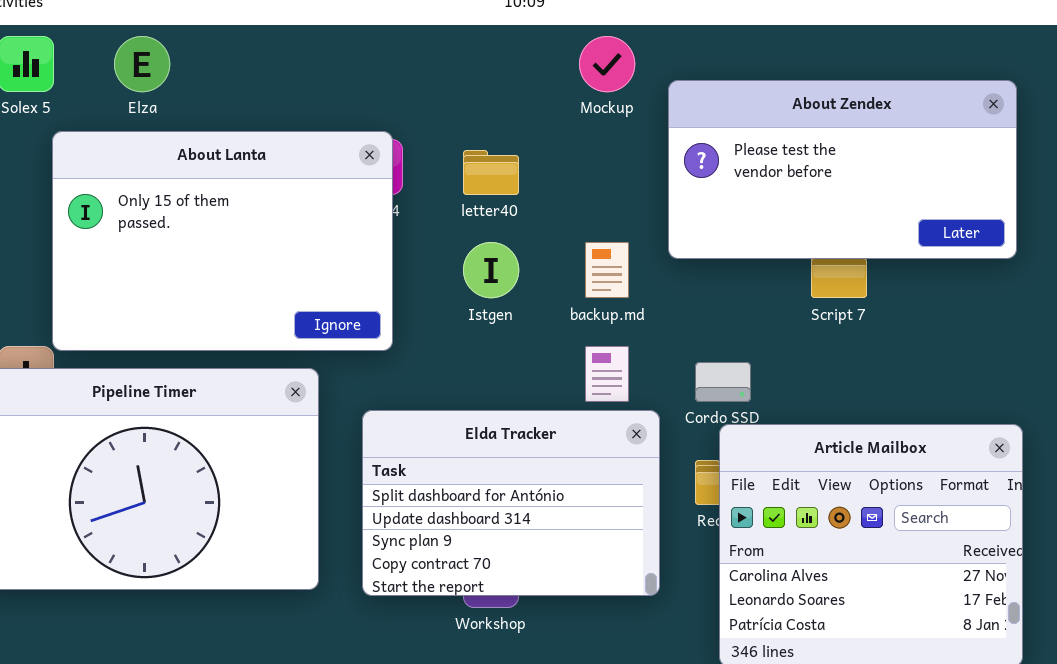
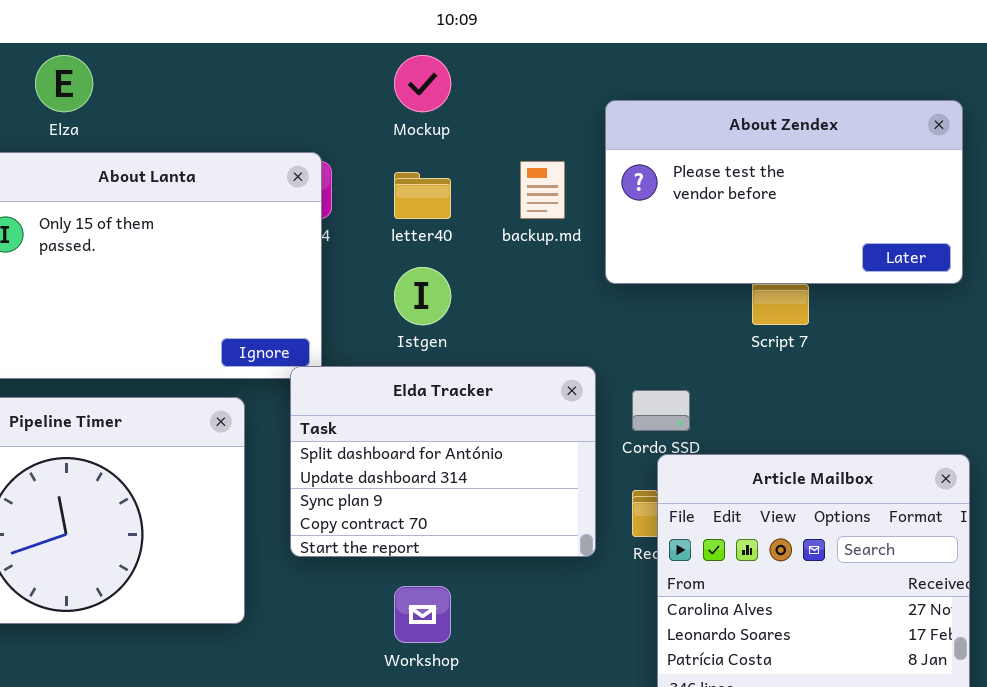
Mockup: [579,36,635,92] -> [394,55,451,112], moved
backup.md: [585,242,629,298] -> [520,161,565,219], moved
Elda Tracker: [362,410,660,596] -> [290,366,596,557], moved

